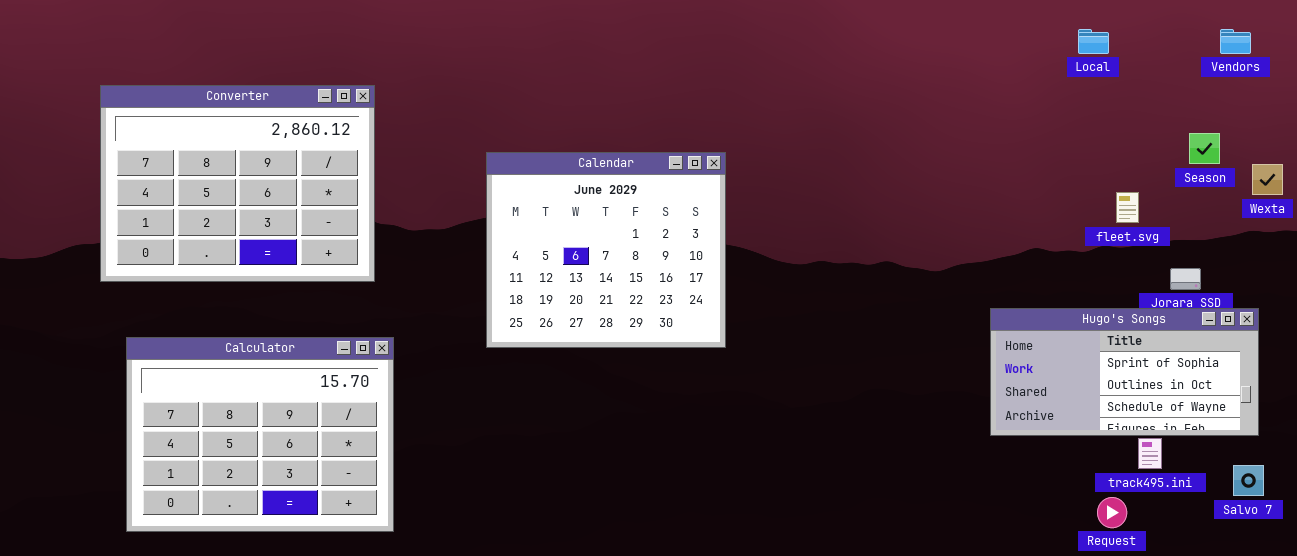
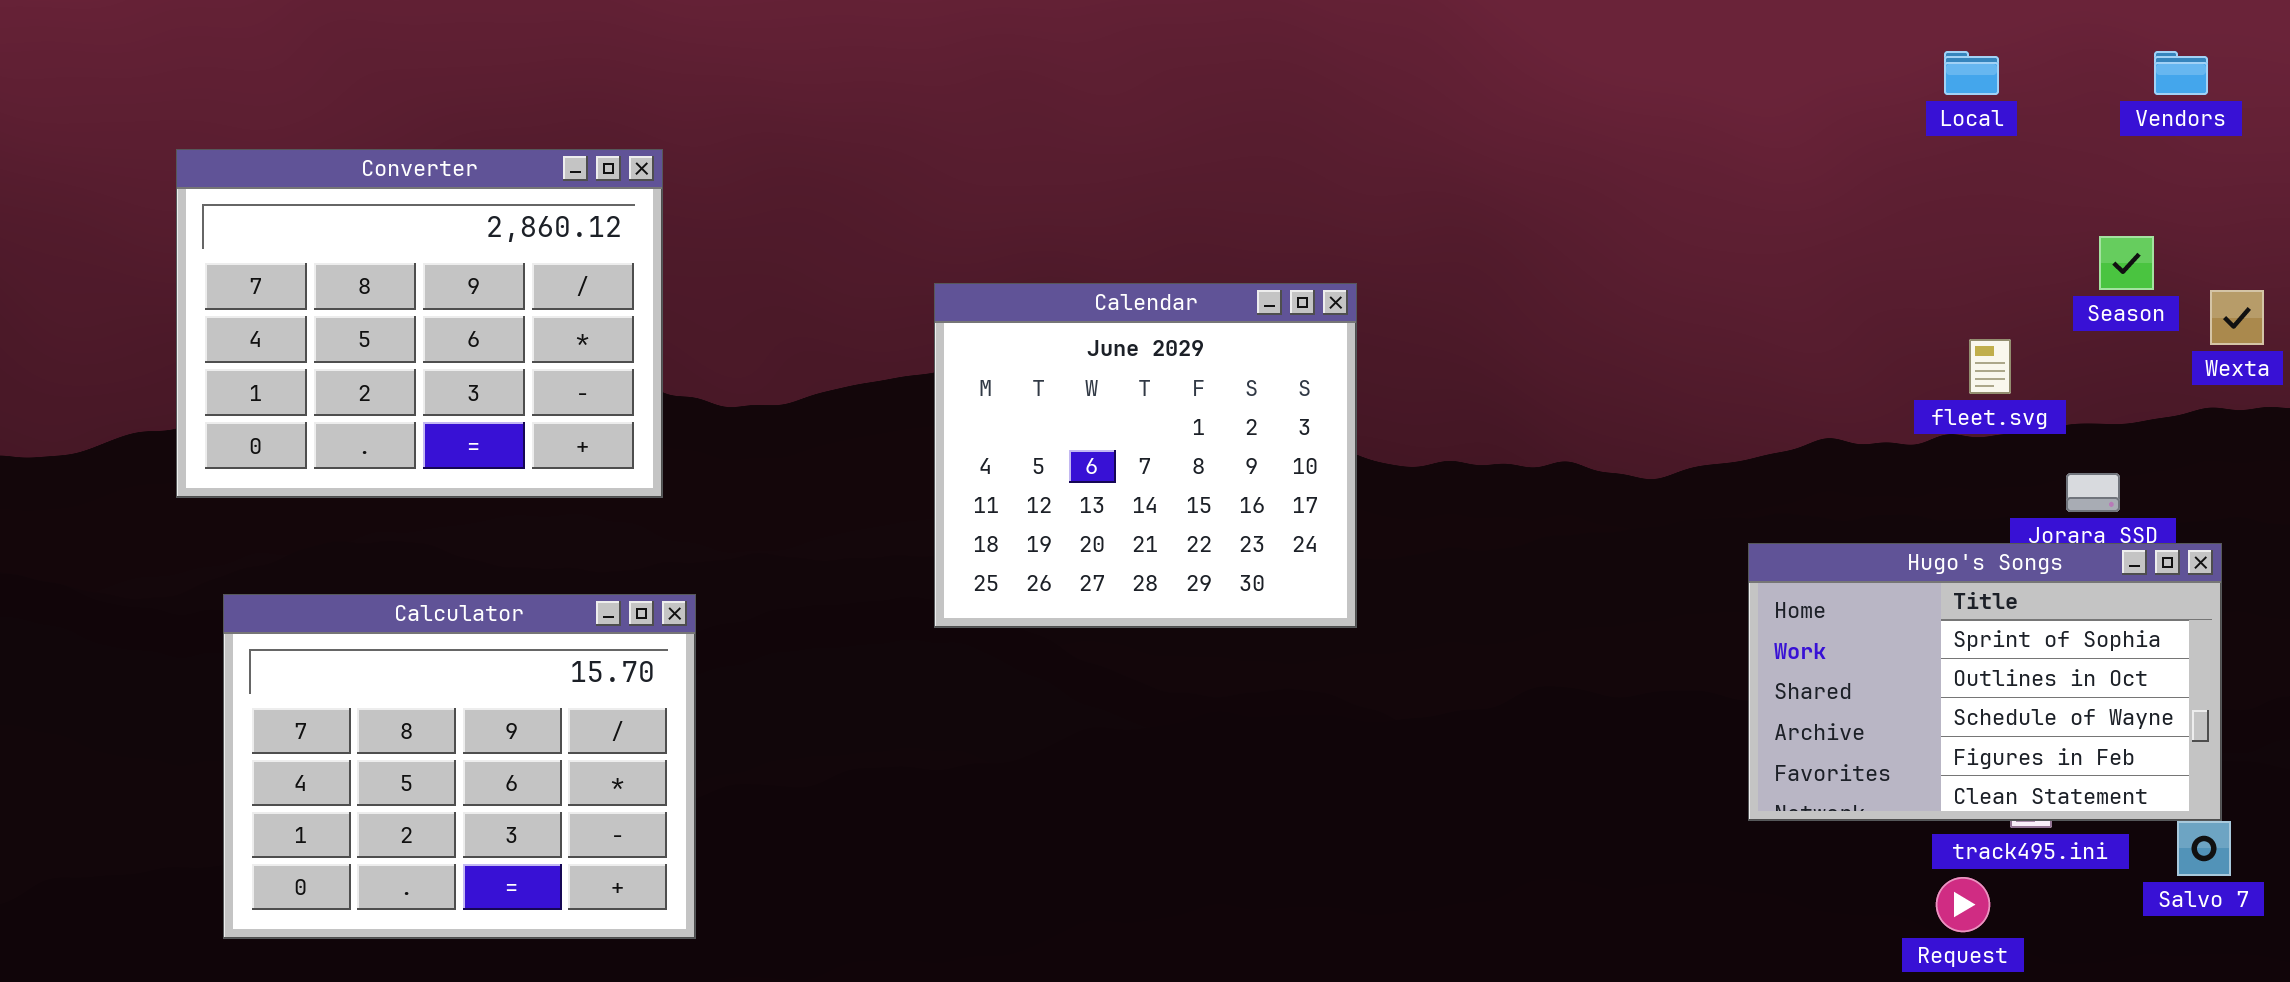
Local: [1078,29,1109,54] -> [1944,51,1999,95], moved
Calendar: [486,152,726,348] -> [934,283,1357,628], moved
Hugo's Songs: [990,308,1259,436] -> [1748,543,2222,821], resized

